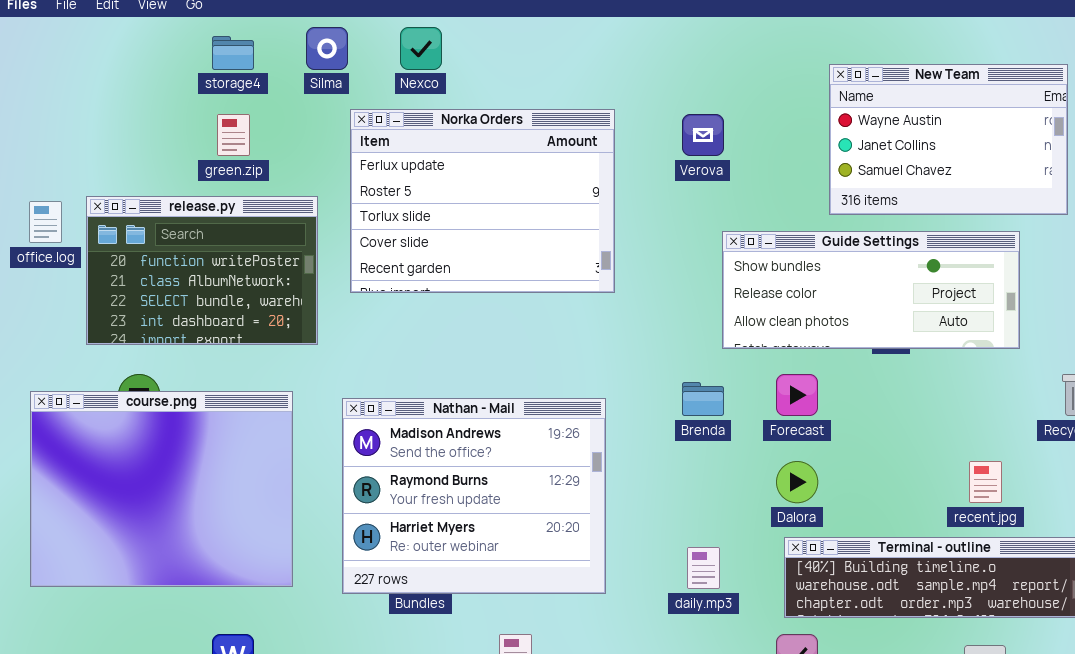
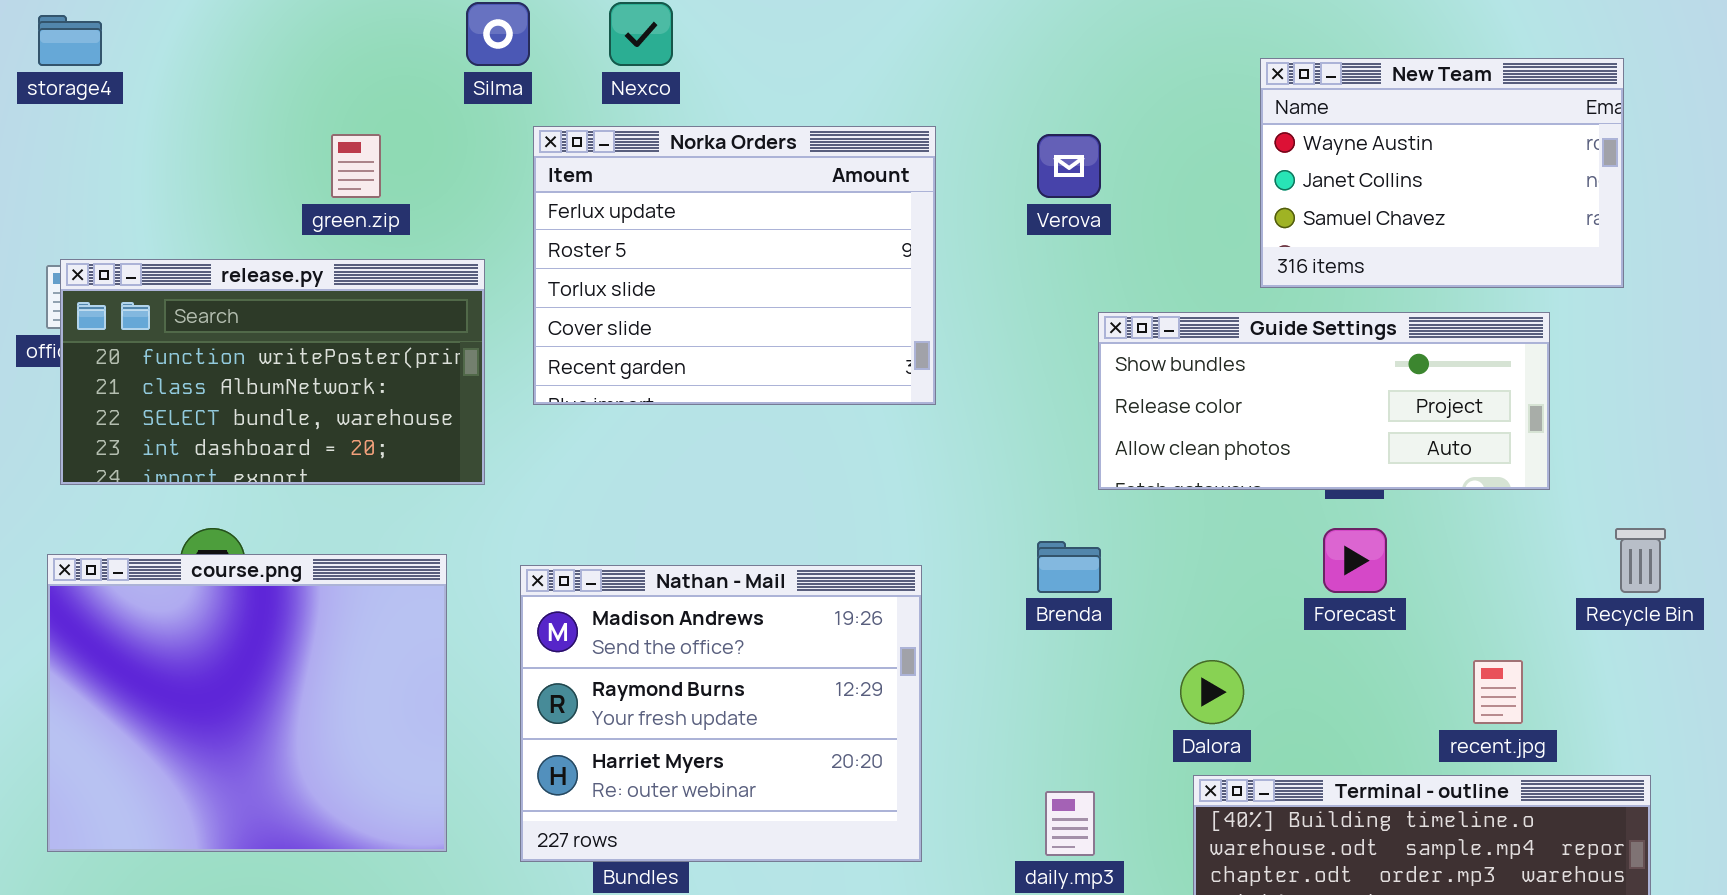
storage4: [212,36,254,70] -> [38,15,102,66], moved
release.py: [86,196,318,345] -> [60,259,485,485], resized
Forecast: [776,374,818,416] -> [1323,528,1387,593], moved

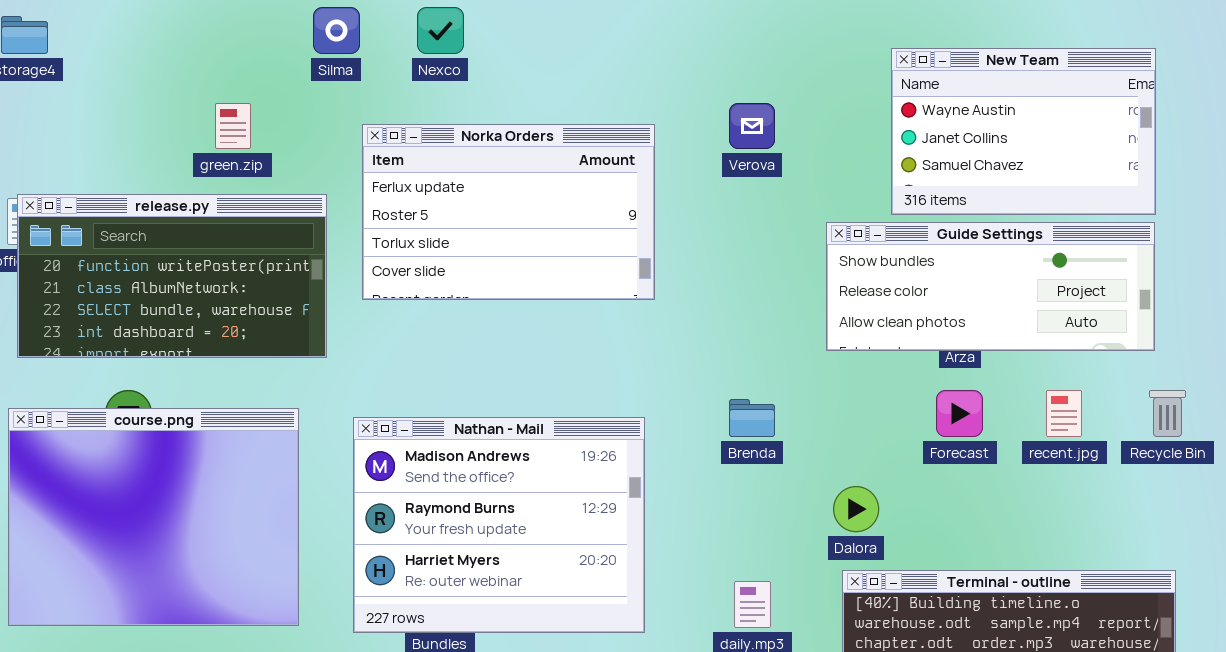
Norka Orders: [533,126,936,405] -> [362,124,655,300], resized
Guide Settings: [1098,312,1550,490] -> [826,222,1155,351], moved
recent.jpg: [1473,660,1523,724] -> [1046,390,1082,437], moved

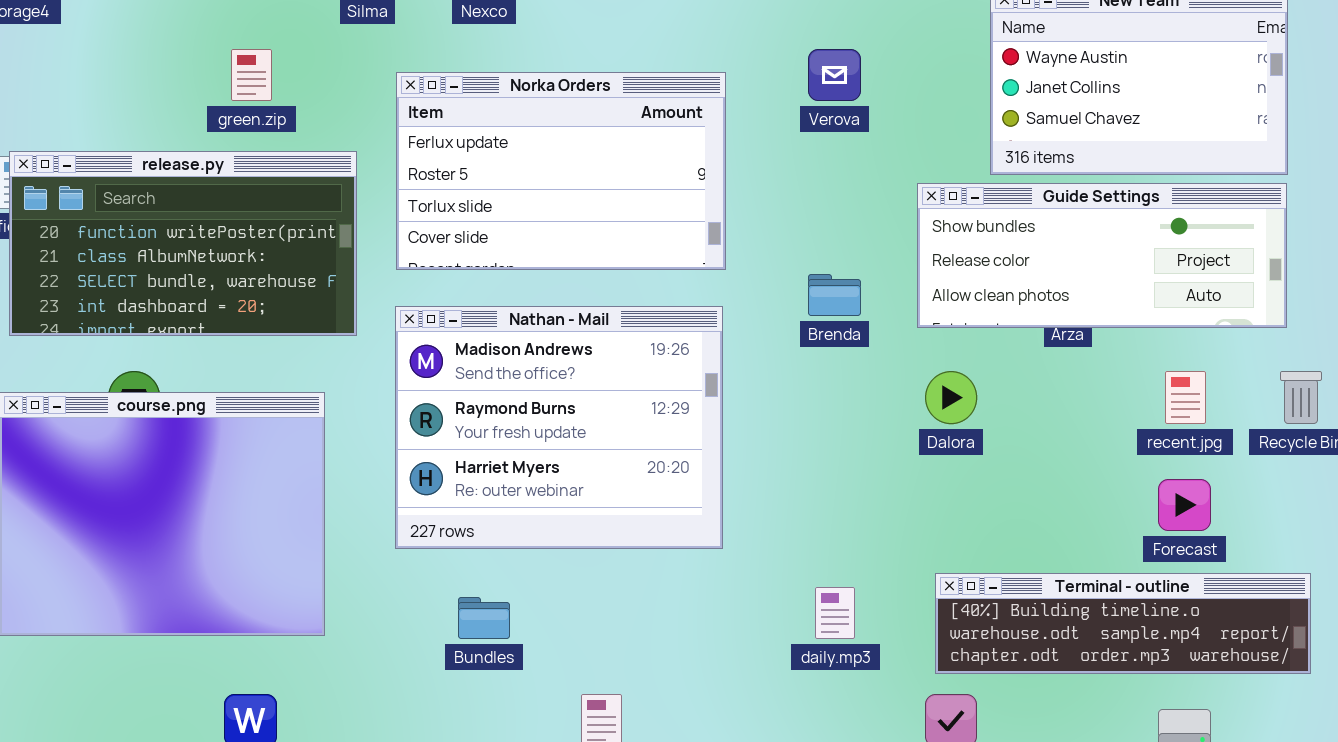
Forecast: [936,390,983,437] -> [1158,479,1211,531], moved
Brenda: [729,399,775,437] -> [808,274,861,316], moved
Nathan - Mail: [353,417,645,633] -> [395,306,723,549], moved
Dalora: [833,486,879,532] -> [925,371,977,424], moved

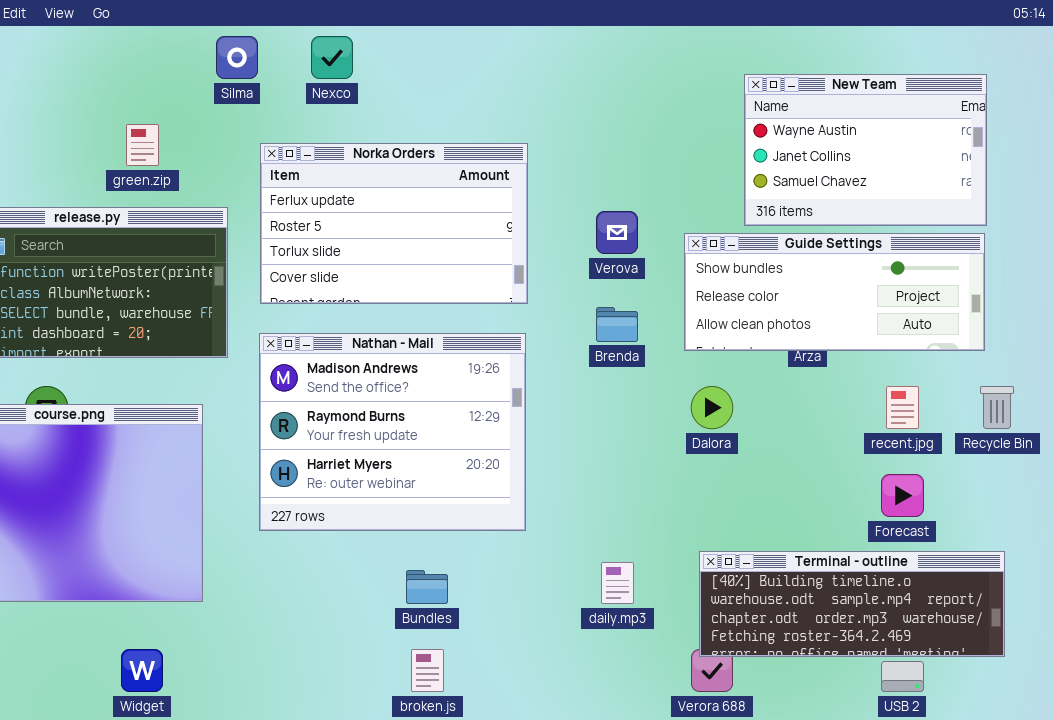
Verova: [808,49,861,101] -> [596,211,638,254], moved
Terminal - outline: [935,573,1311,674] -> [699,551,1005,657], resized
Bundles: [458,597,510,639] -> [406,570,448,604], moved

